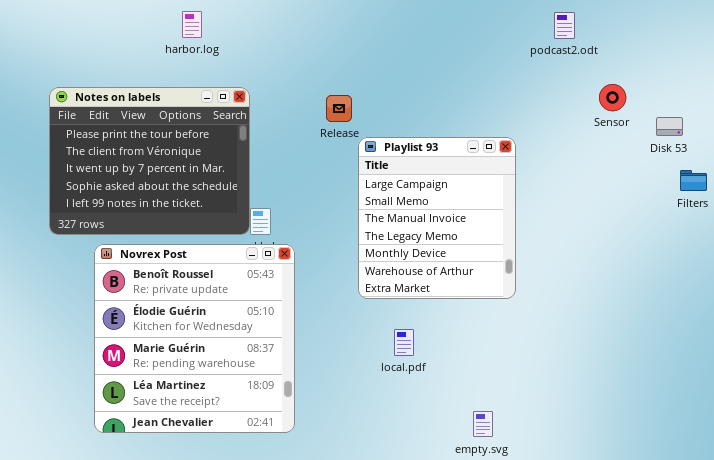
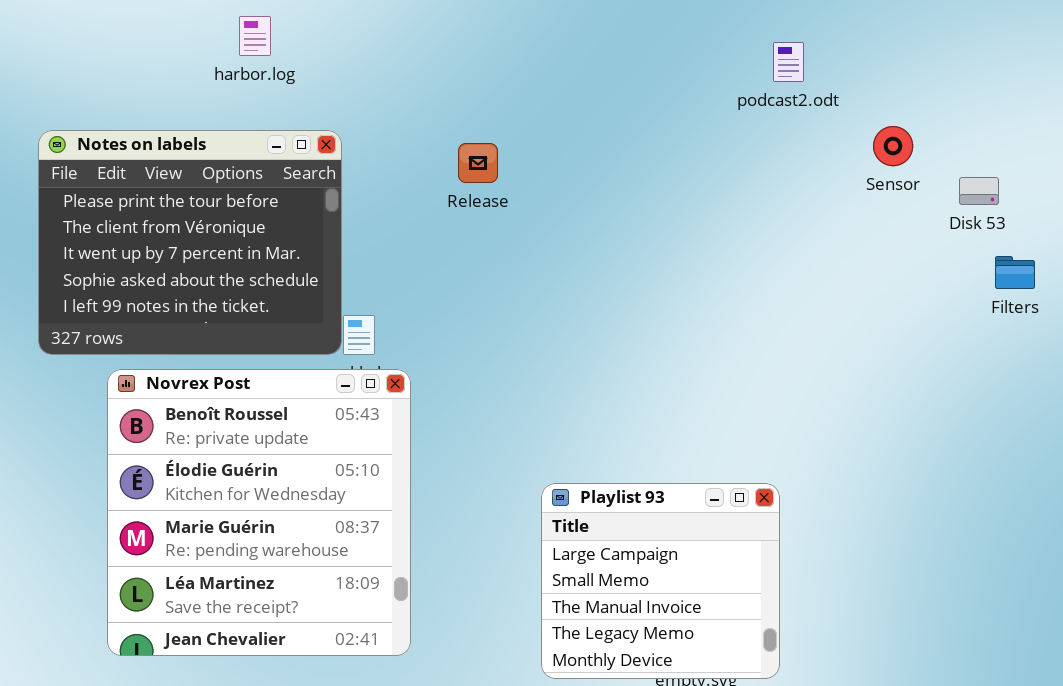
podcast2.odt: [554,12,575,39] -> [773,42,804,82], moved
Playlist 93: [358,137,516,299] -> [541,483,780,679], moved, resized

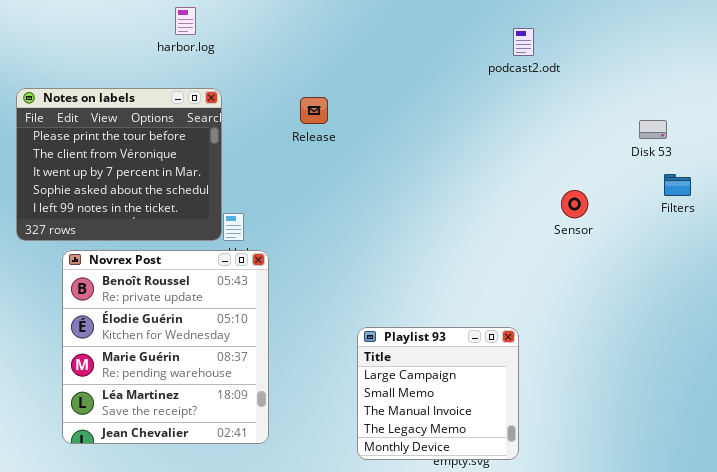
harbor.log: [239,16,271,56] -> [175,7,196,35], moved
Sensor: [873,126,913,166] -> [561,190,588,218], moved

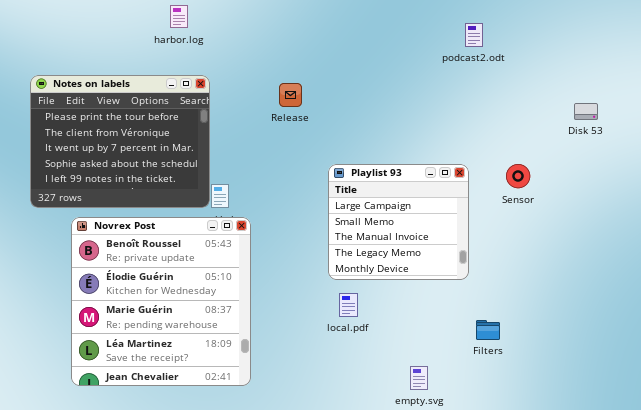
Filters: [664,174,691,196] -> [476,320,500,340], moved
Playlist 93: [357,327,519,460] -> [328,164,469,280], moved

